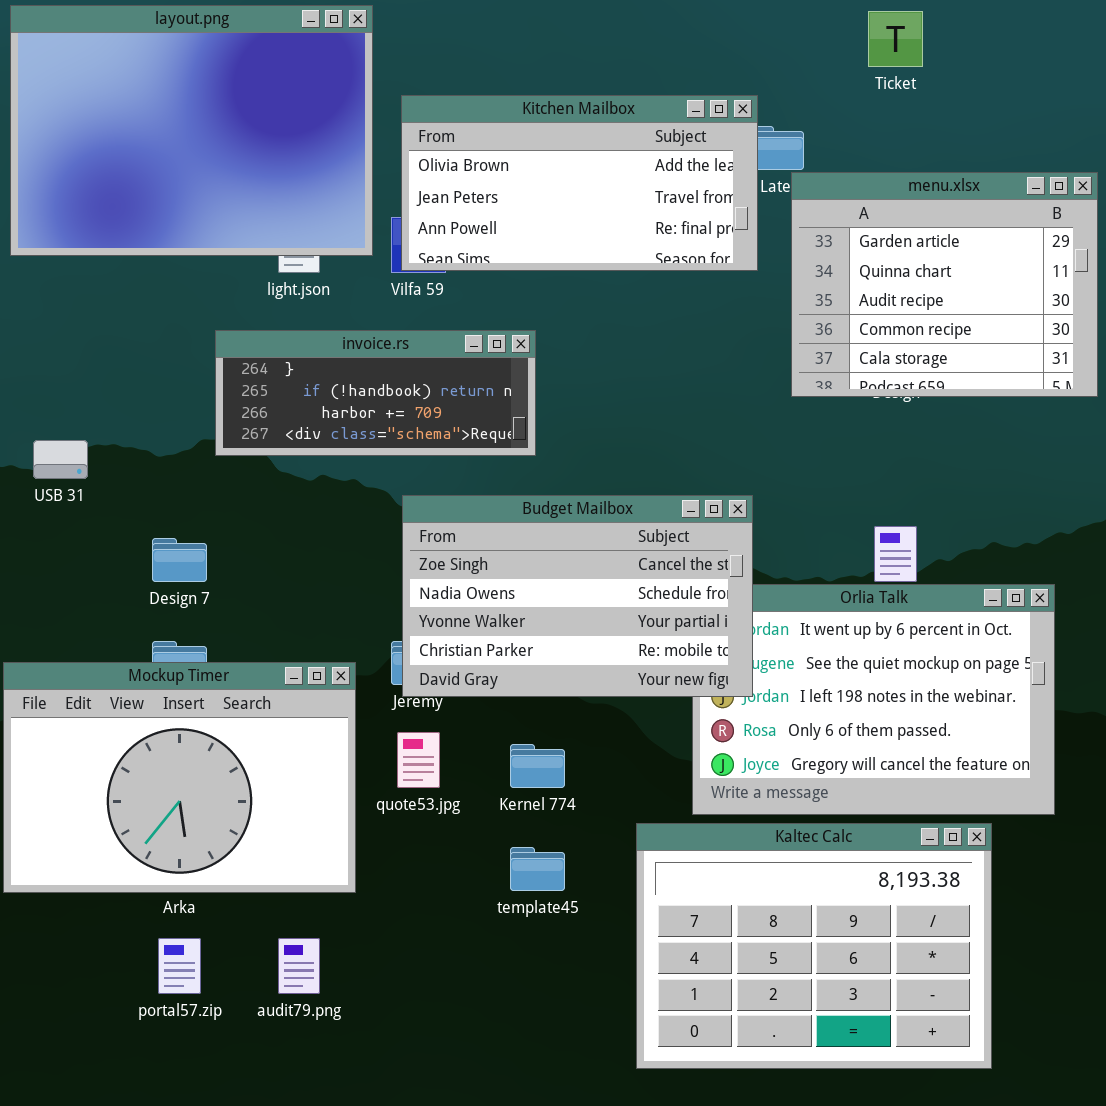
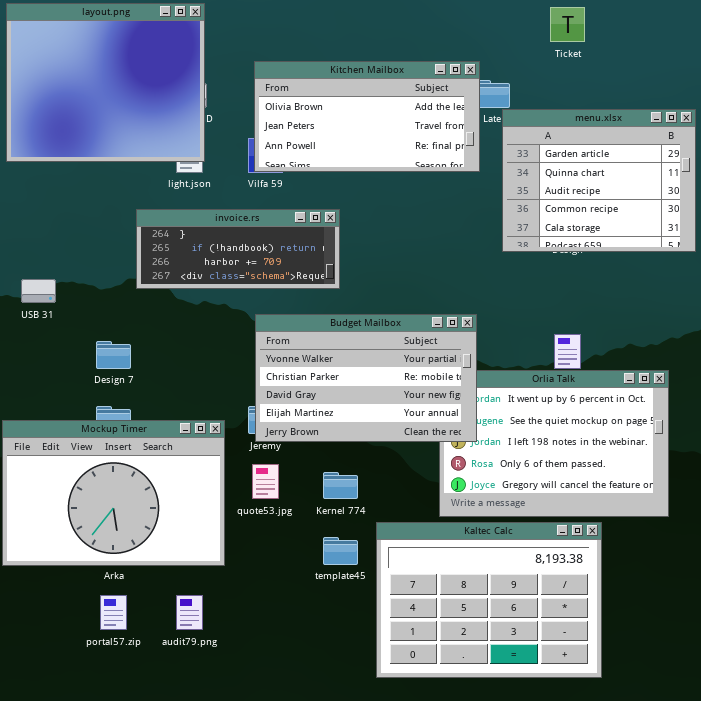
layout.png: [10,5,373,256] -> [6,3,205,162], resized
Budget Mailbox: [402,495,753,697] -> [255,314,477,442], scrolled down 2 rows
Kaltec Calc: [636,823,992,1069] -> [376,522,602,678], moved

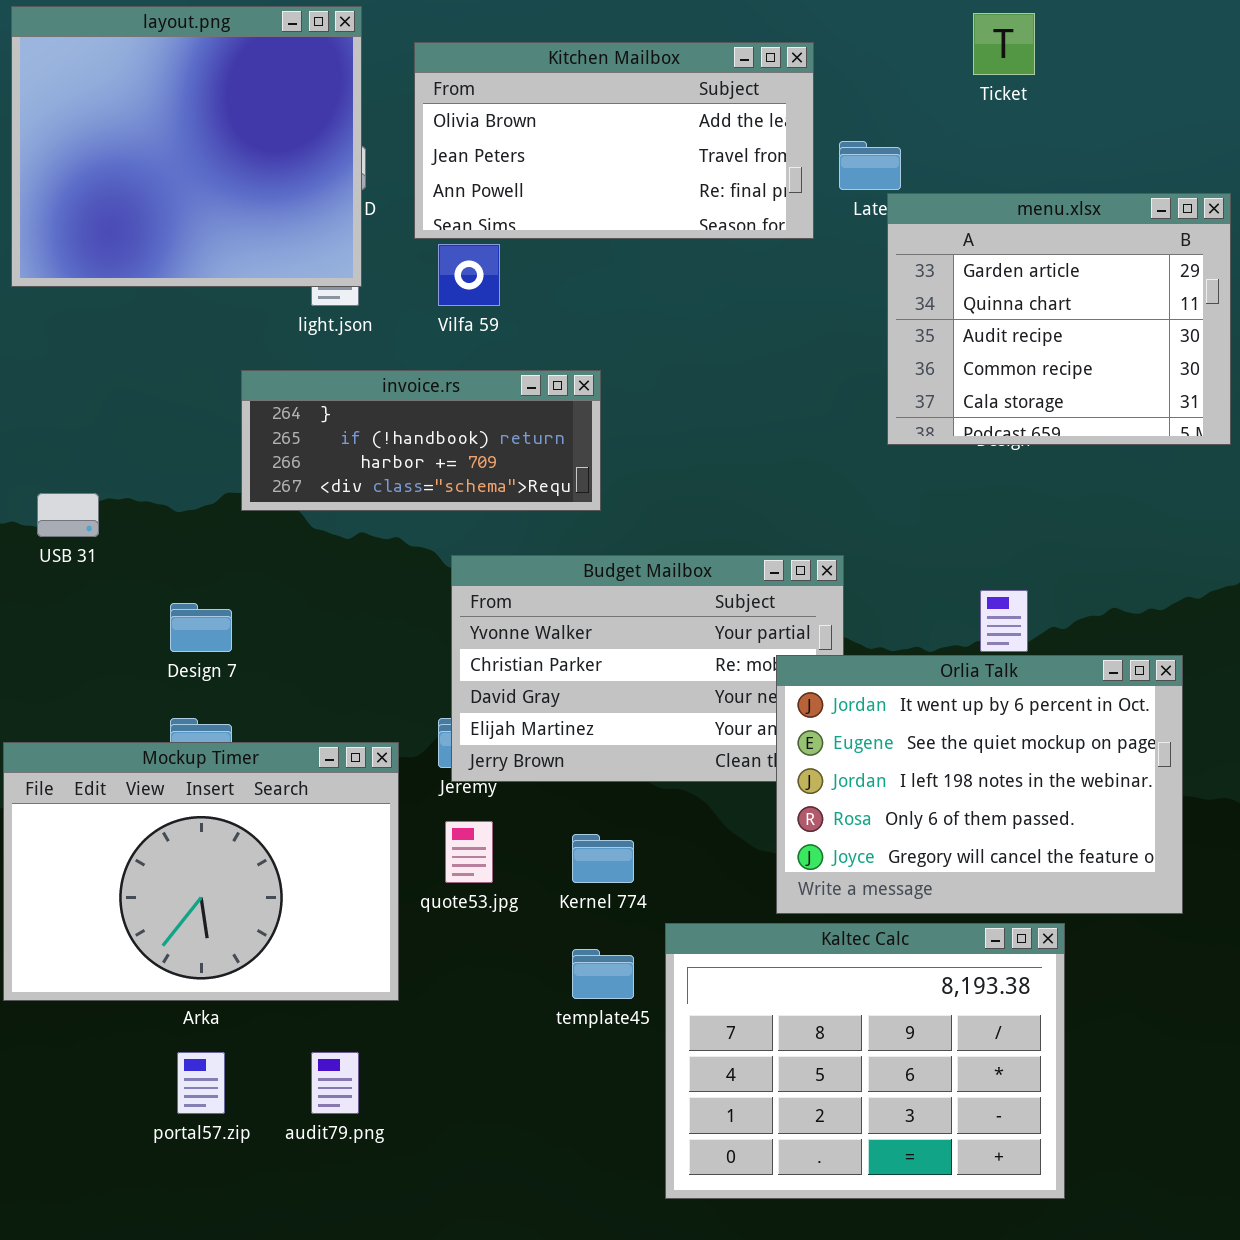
Kitchen Mailbox: [254,61,480,172] -> [414,42,814,239], moved
Orlia Talk: [439,370,669,517] -> [776,655,1183,914], raised

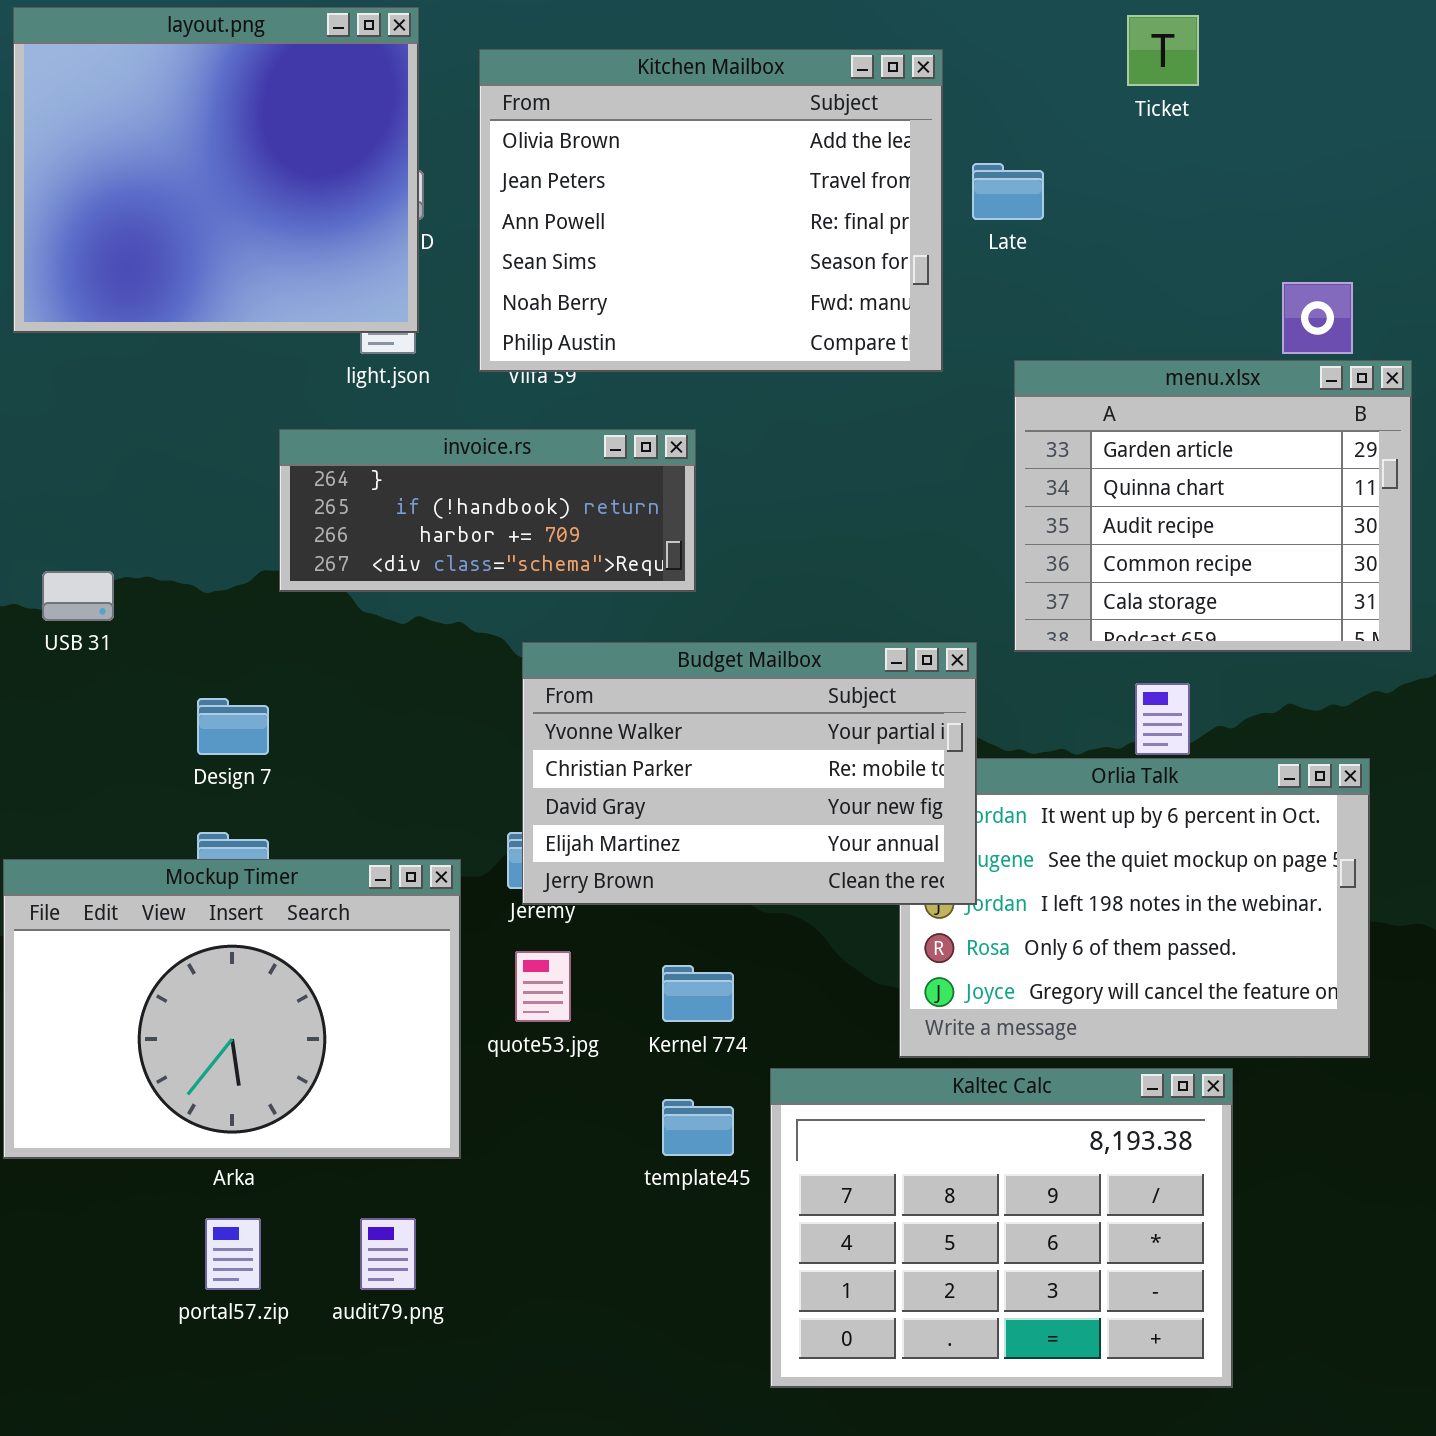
Kitchen Mailbox: [414,42,814,239] -> [479,49,943,372], resized
menu.xlsx: [887,193,1231,445] -> [1014,360,1412,652], moved
Budget Mailbox: [451,555,844,782] -> [522,642,977,905], raised

